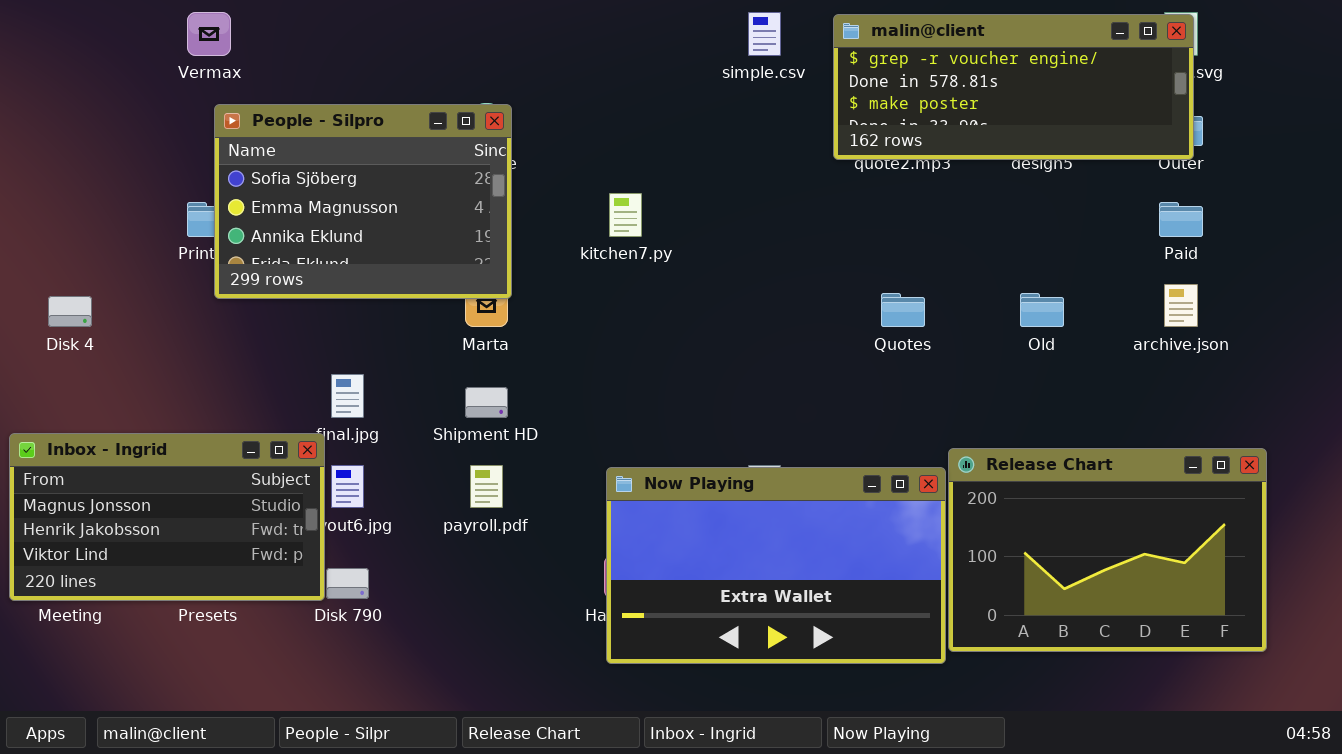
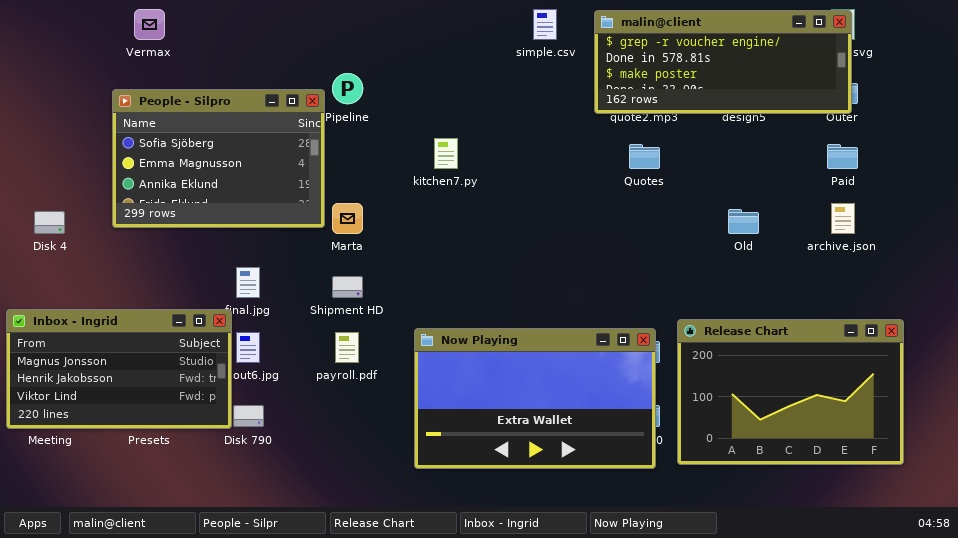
People - Silpro: [214,104,512,299] -> [112,89,325,228], moved
Quotes: [881,293,925,327] -> [629,144,660,169], moved
Now Playing: [606,467,946,664] -> [414,328,656,469], moved

